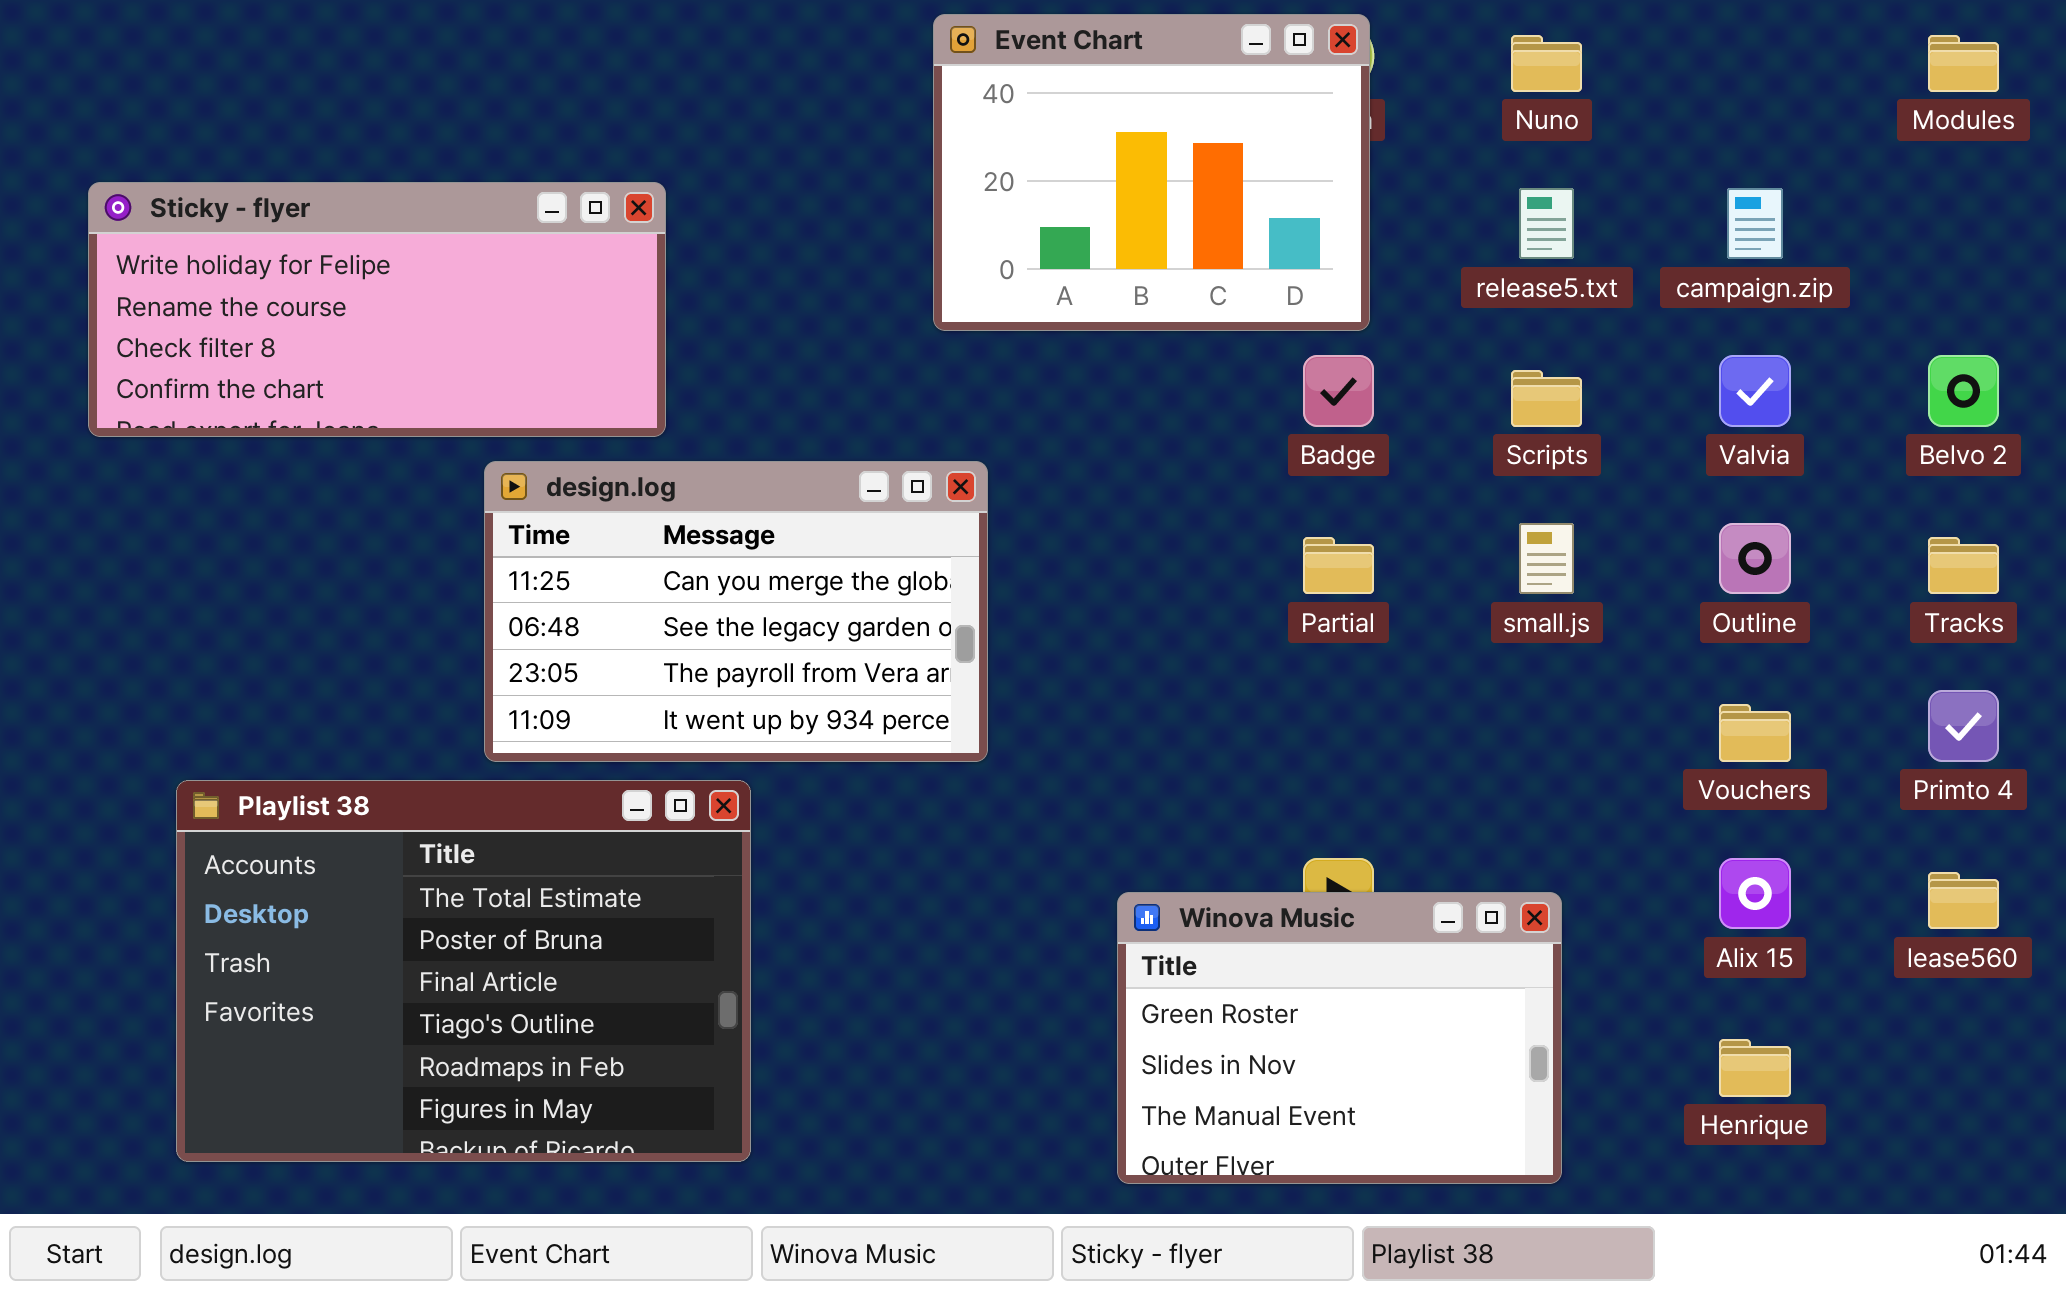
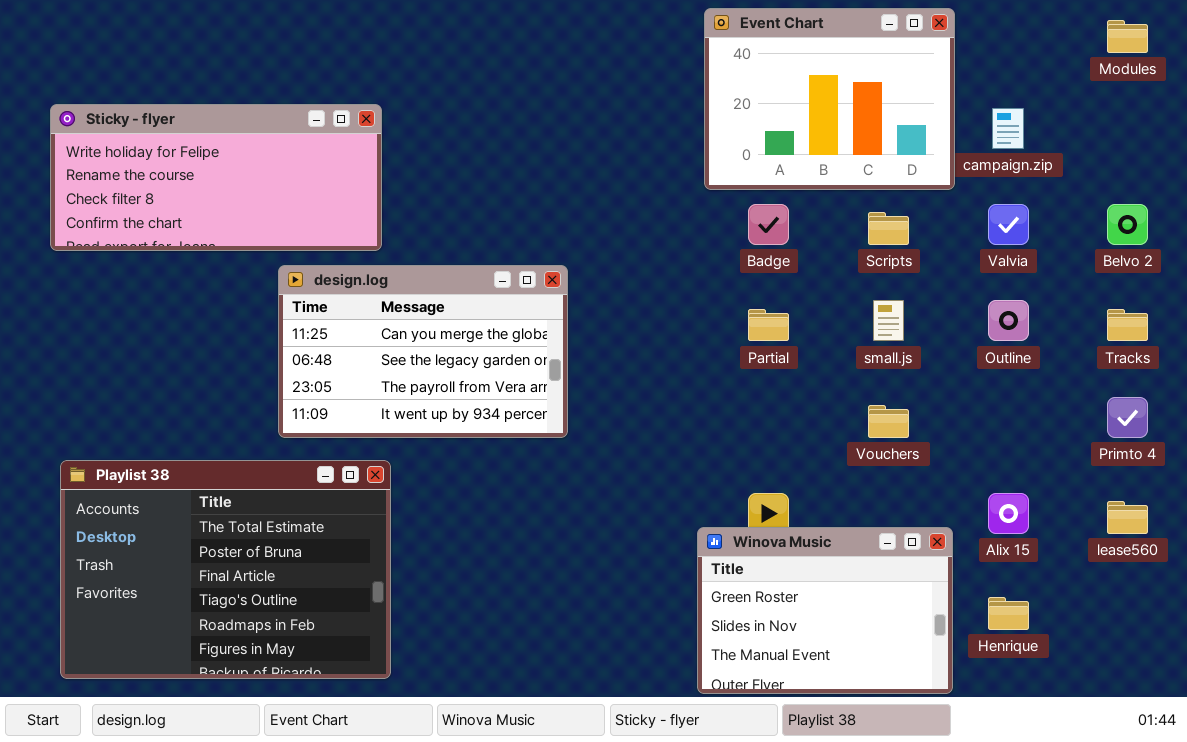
Event Chart: [933,14,1370,331] -> [704,8,955,190], moved
Vouchers: [1719,704,1791,762] -> [868,405,909,438], moved
Playlist 38: [176,780,751,1162] -> [60,460,391,679], moved
Winova Music: [1117,892,1562,1184] -> [697,527,953,694], moved

